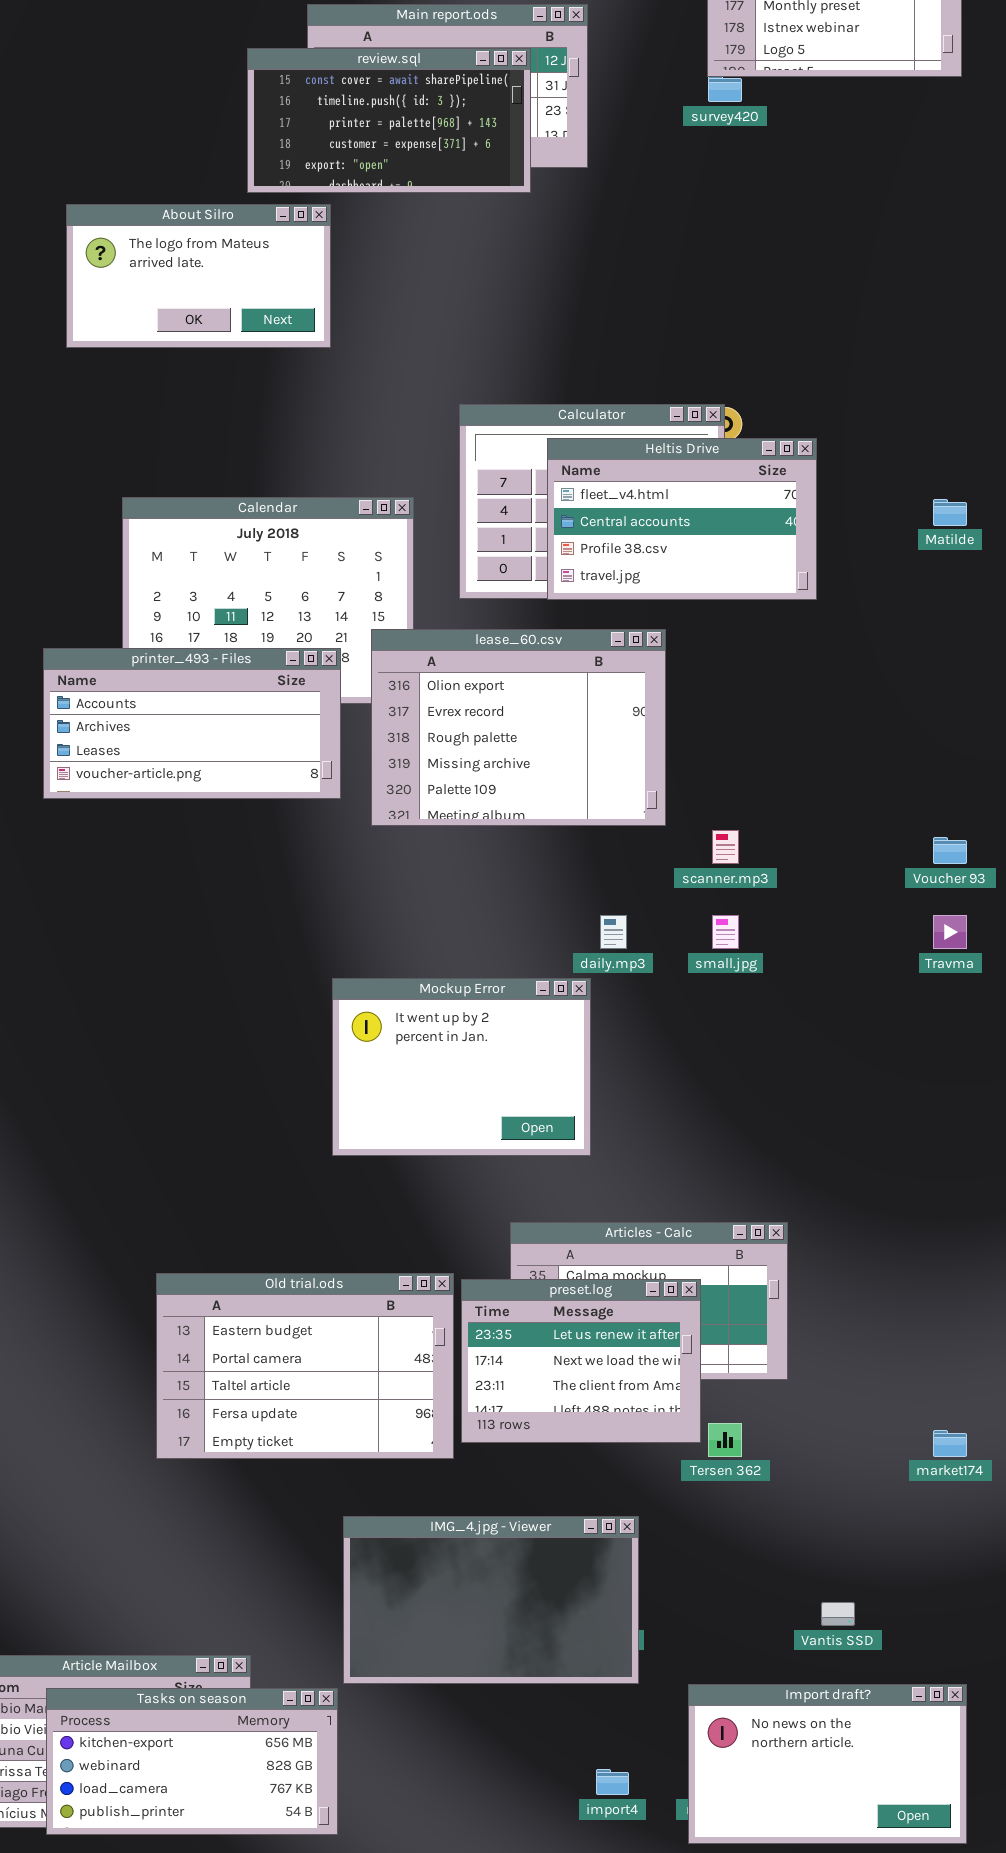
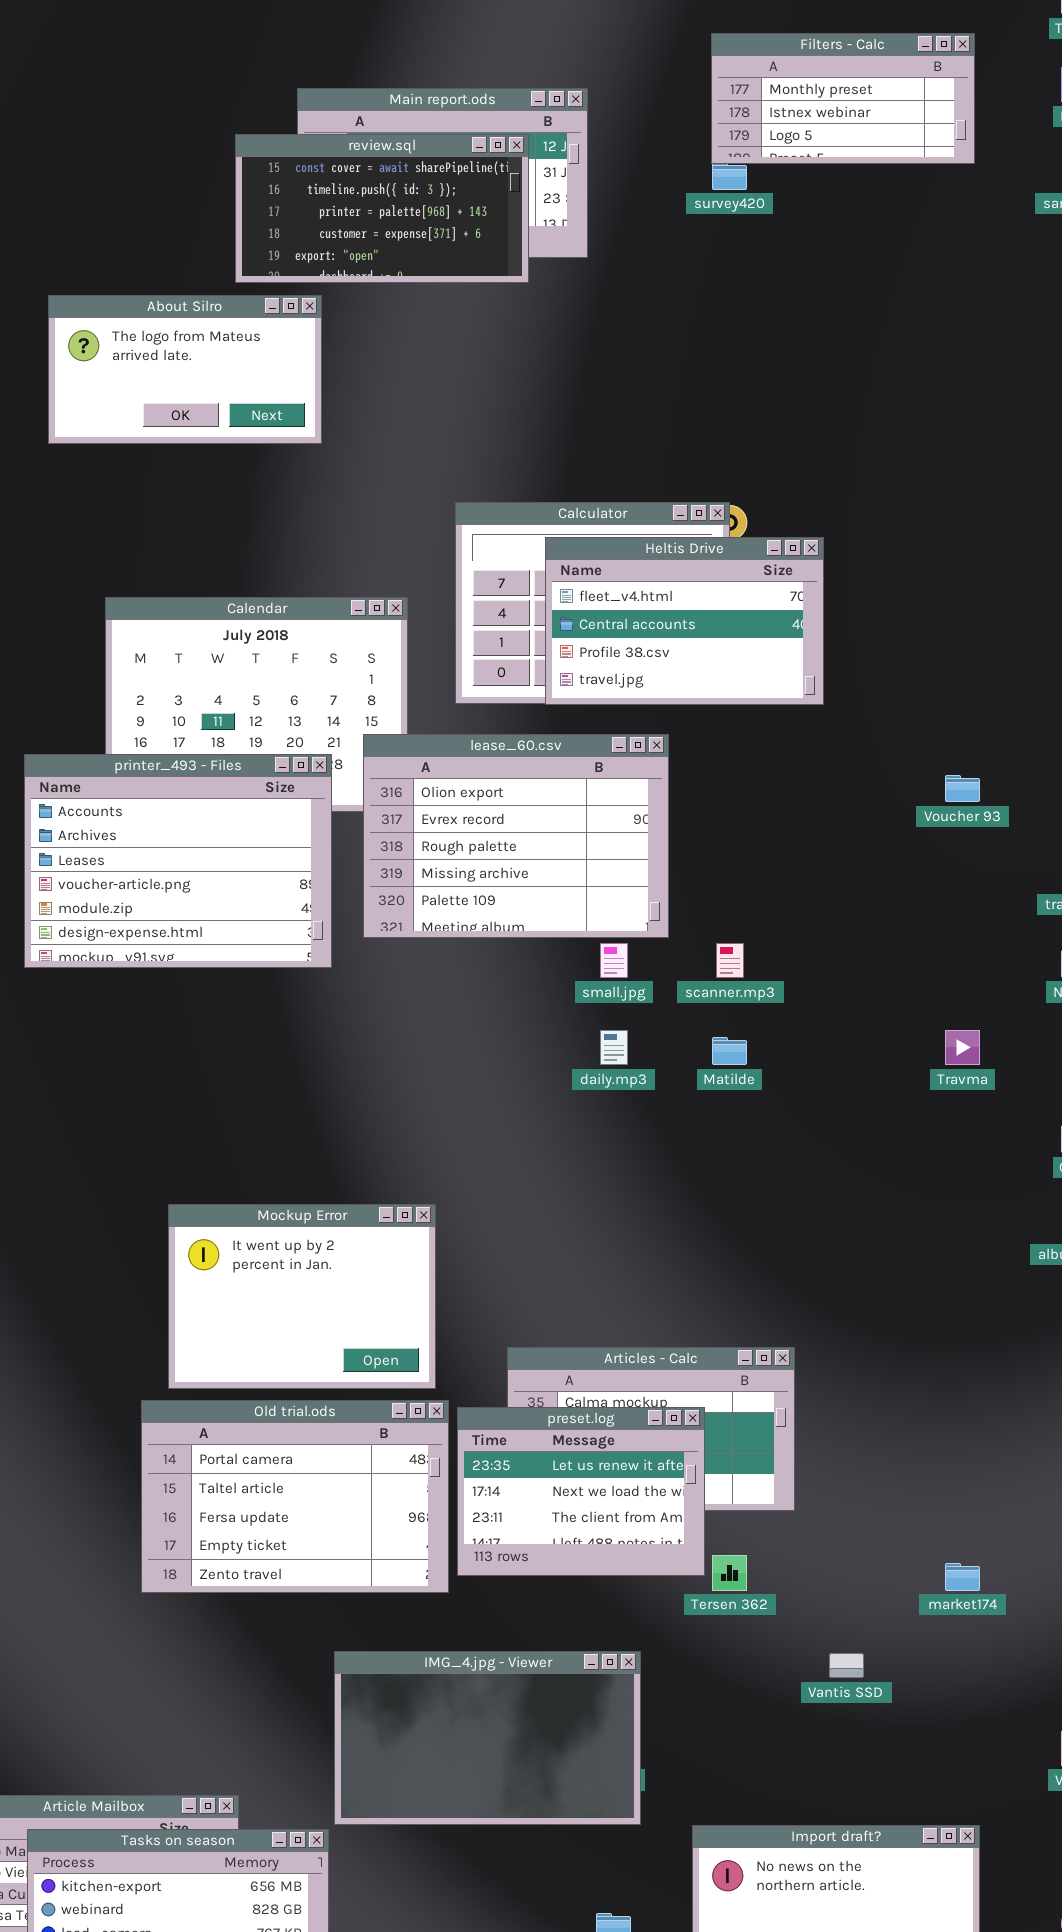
Matilde: [933,499,967,526] -> [712,1037,747,1065], moved
printer_493 - Files: [43,648,341,799] -> [24,754,332,968], resized
Voucher 93: [933,837,967,864] -> [945,775,980,802], moved
small.jpg: [712,915,739,949] -> [600,943,628,978], moved
Mockup Error: [332,978,591,1156] -> [168,1204,436,1389], moved
Old trial.ods: [156,1273,454,1459] -> [141,1400,449,1593], scrolled down 1 row
Vantis SSD: [821,1602,855,1626] -> [829,1653,864,1678], moved

